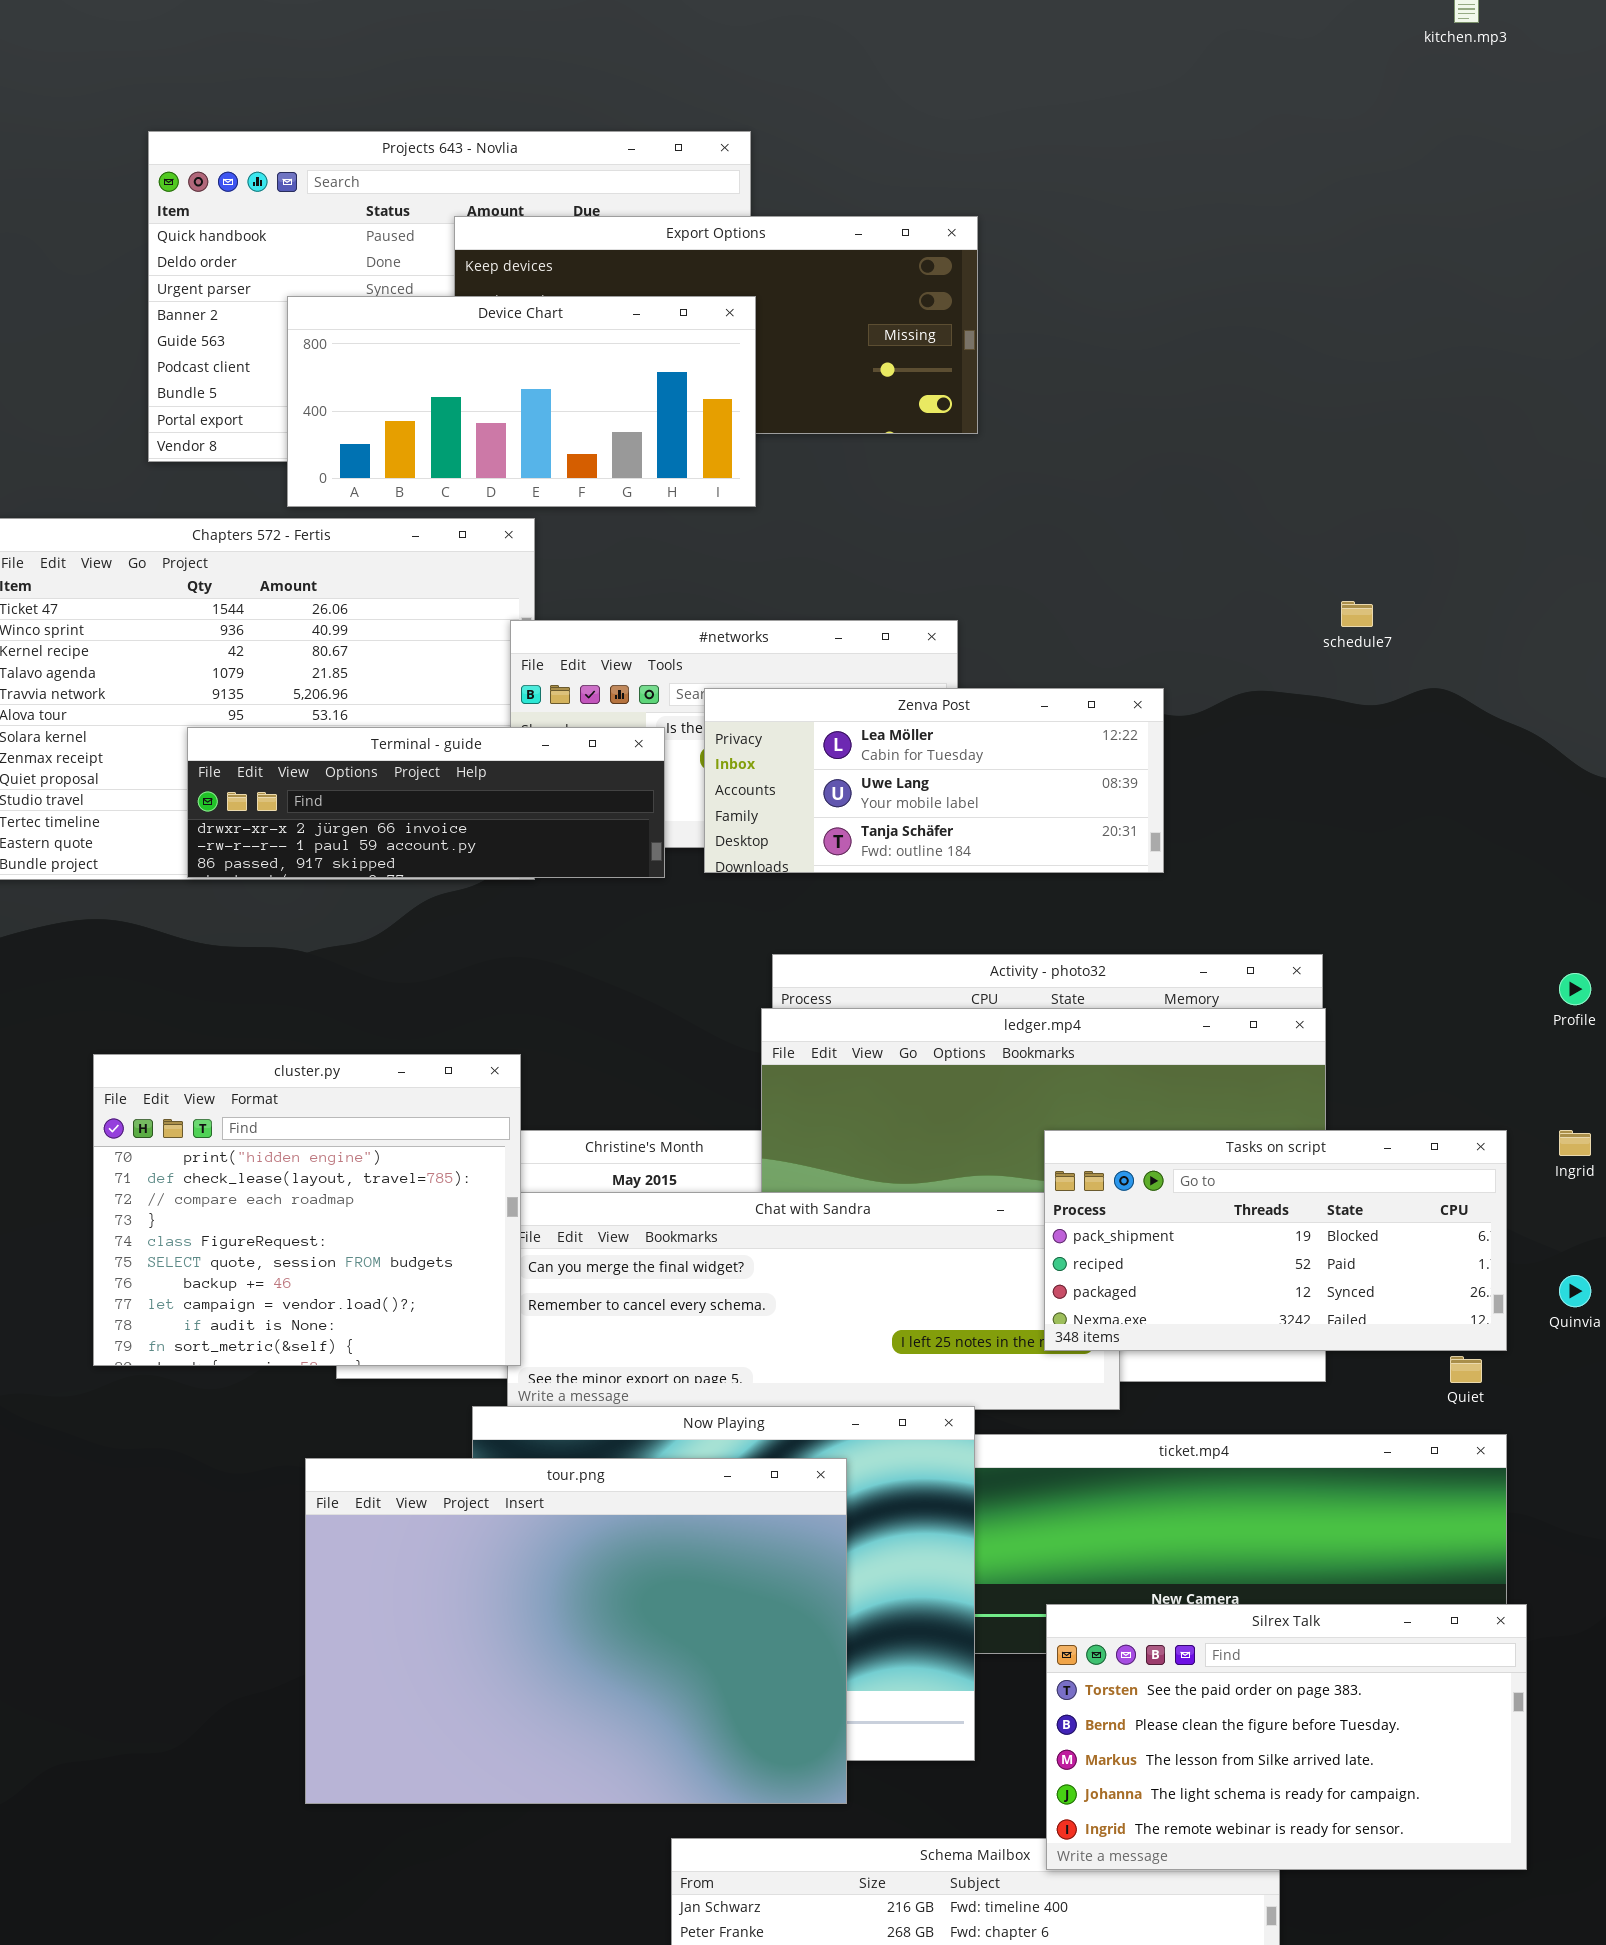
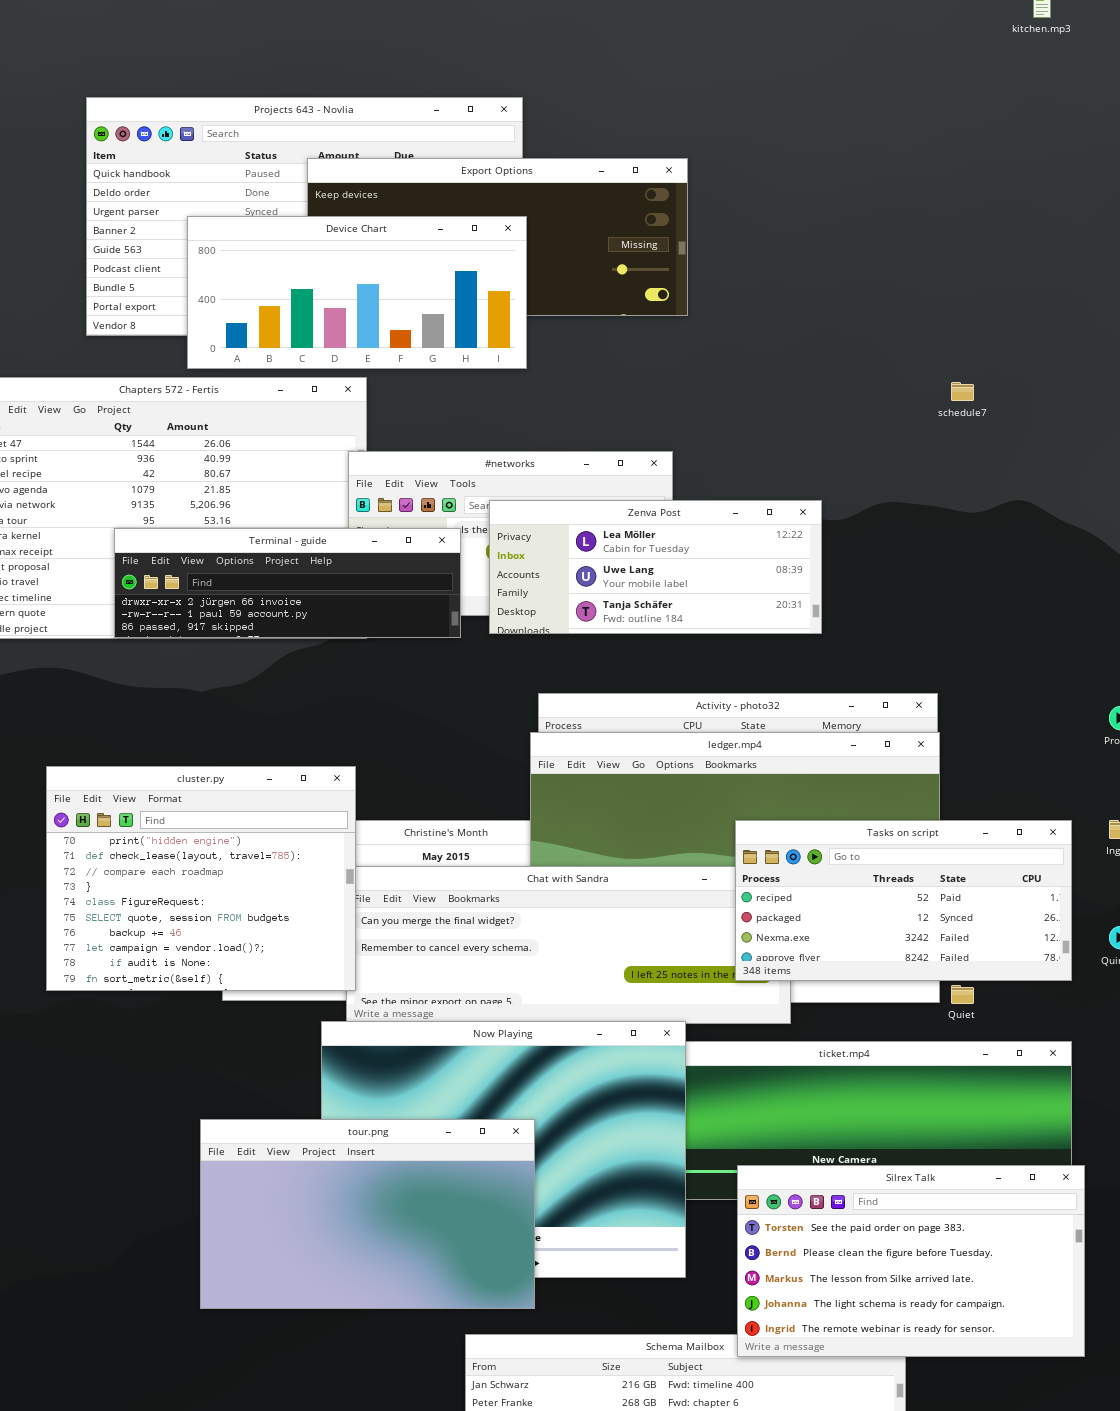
schedule7: [1341,601,1373,627] -> [951,382,974,401], moved
Tasks on script: [1044,1130,1507,1351] -> [735,820,1072,981], scrolled down 1 row
Quiet: [1450,1356,1482,1383] -> [951,985,974,1004], moved
tour.png: [305,1458,847,1804] -> [200,1119,535,1309], resized

